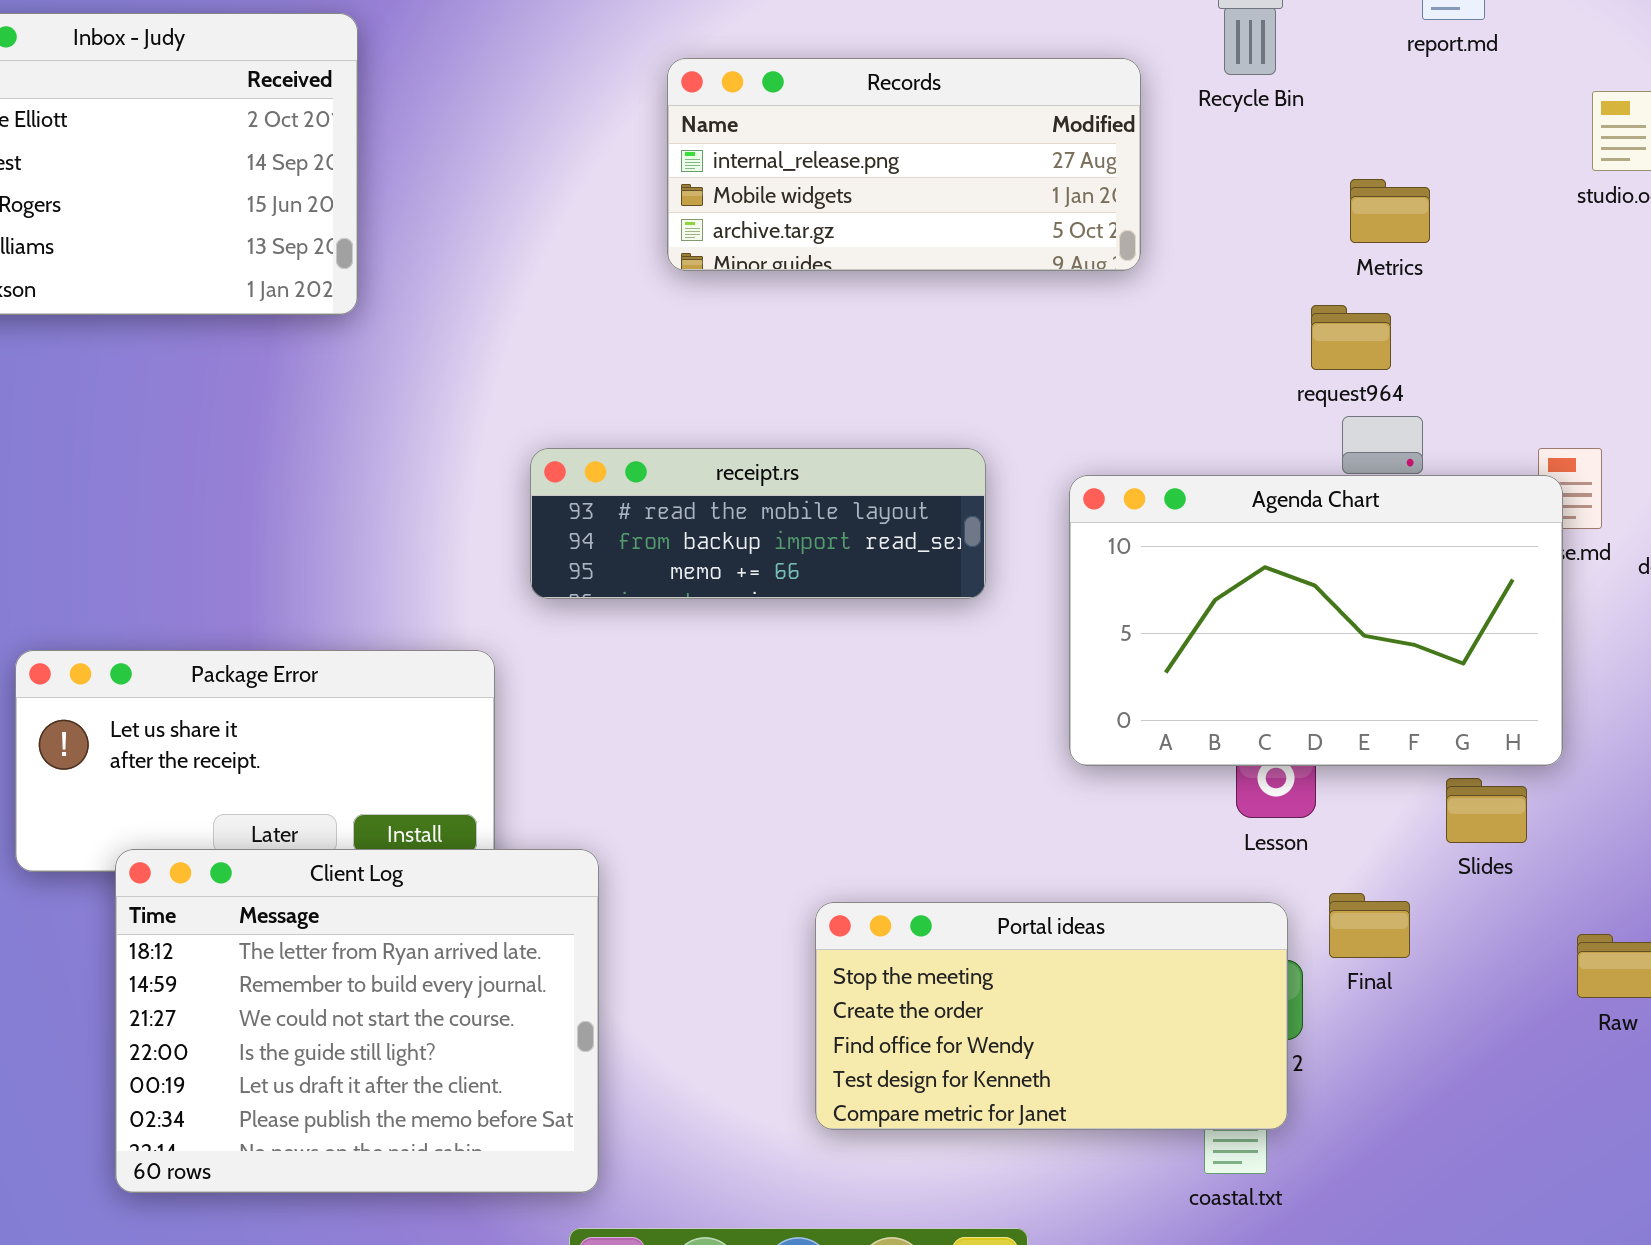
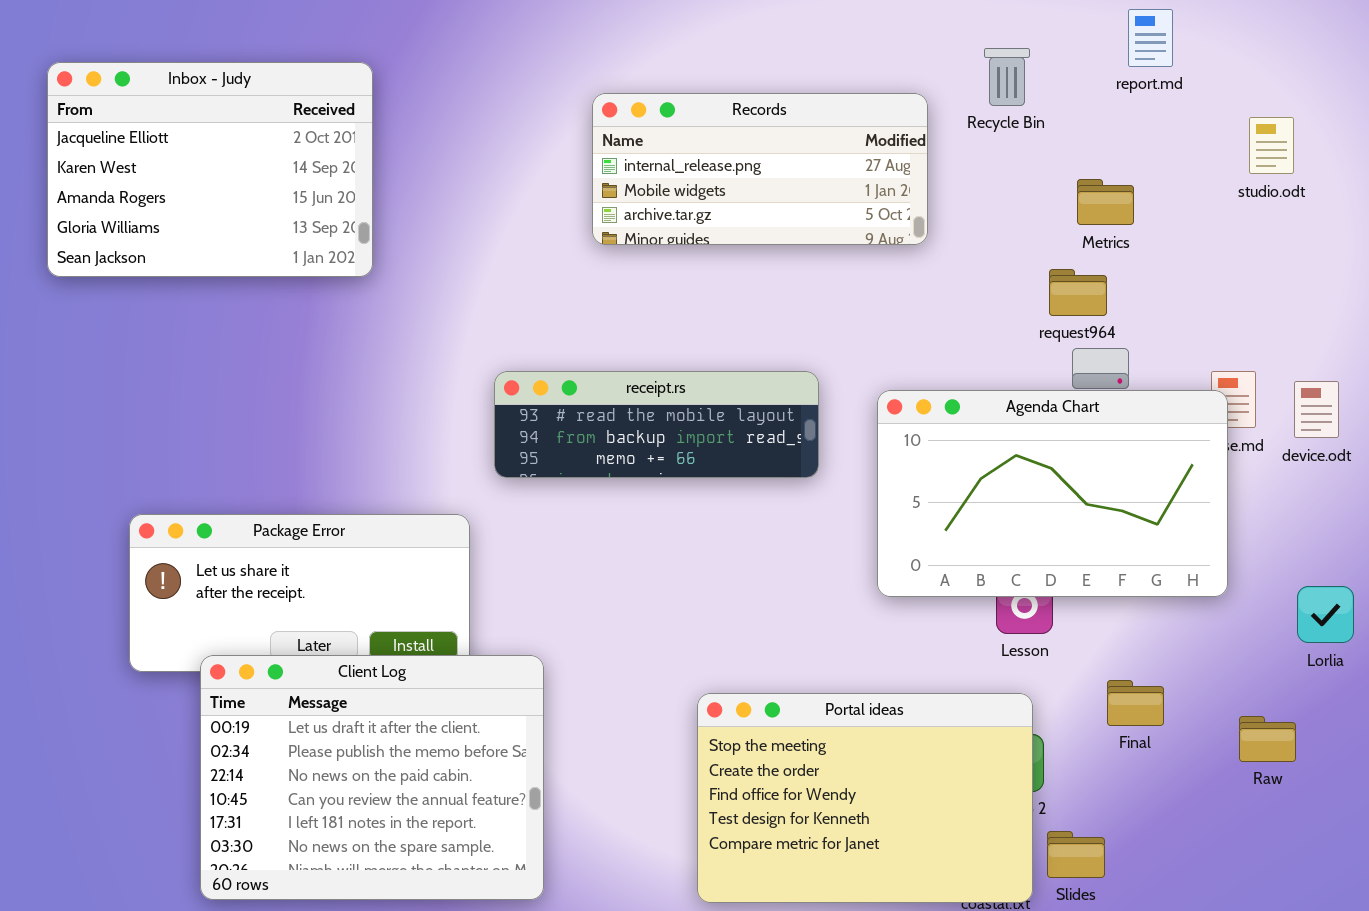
Slides: [1446,778,1527,843] -> [1047,831,1105,878], moved
Client Log: [115,849,599,1193] -> [200,655,544,900], scrolled down 4 rows
Final: [1329,893,1410,958] -> [1107,680,1164,726], moved
Portal ideas: [815,902,1288,1130] -> [697,693,1033,903], resized

